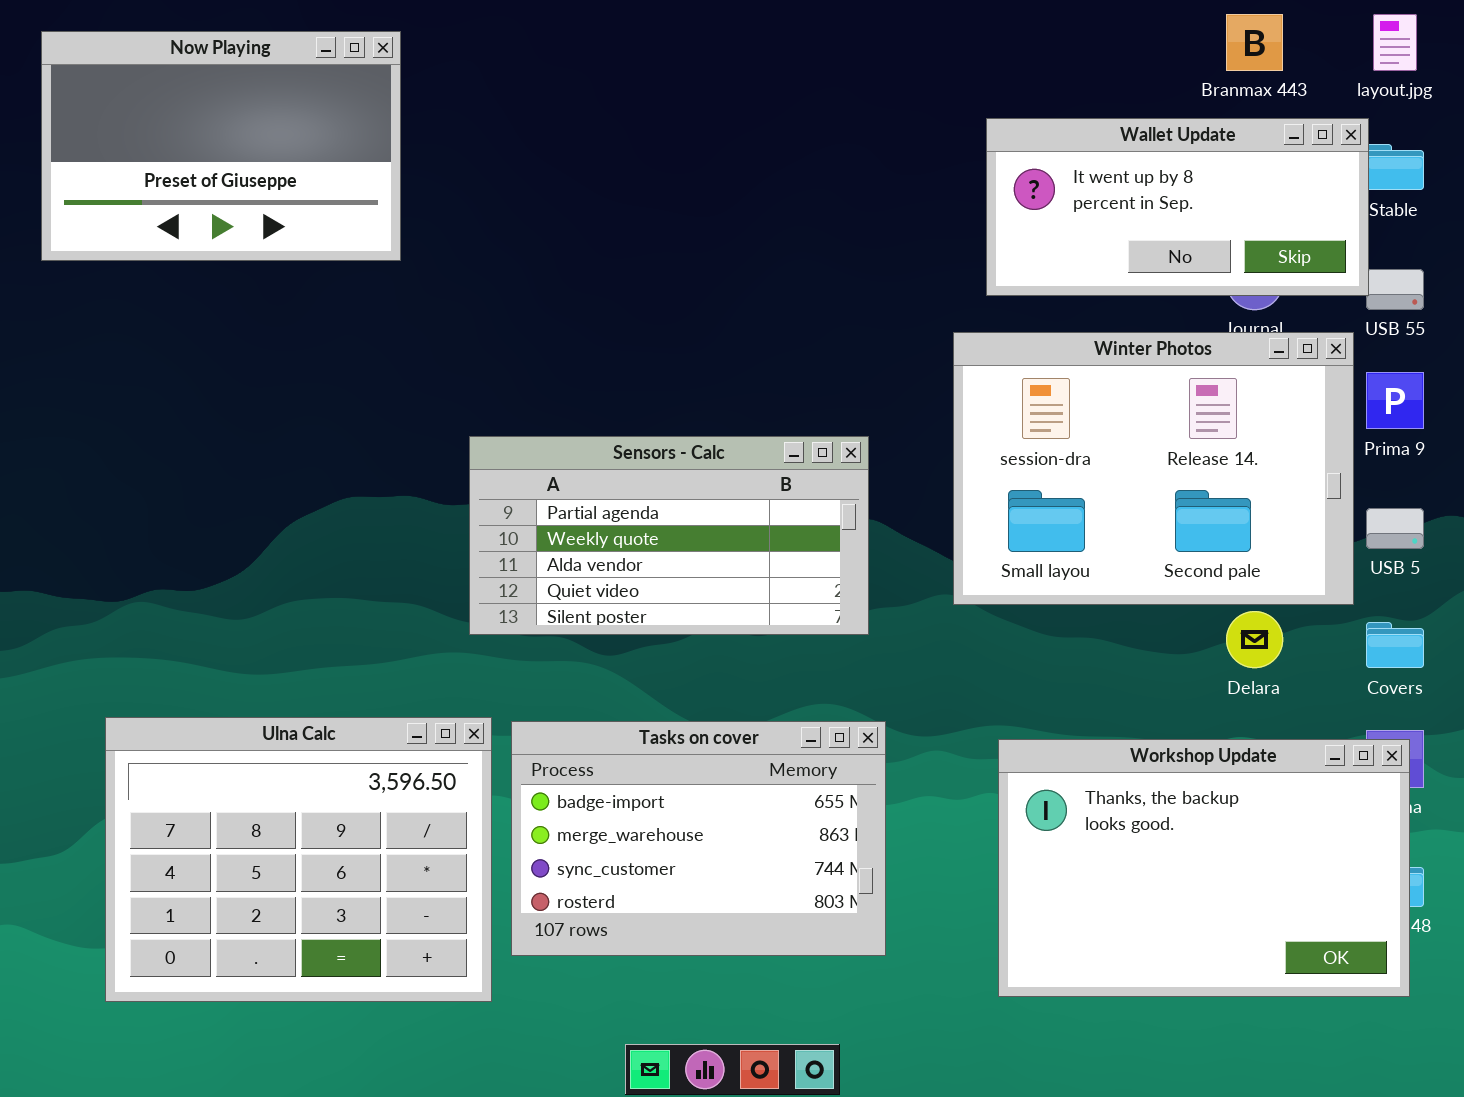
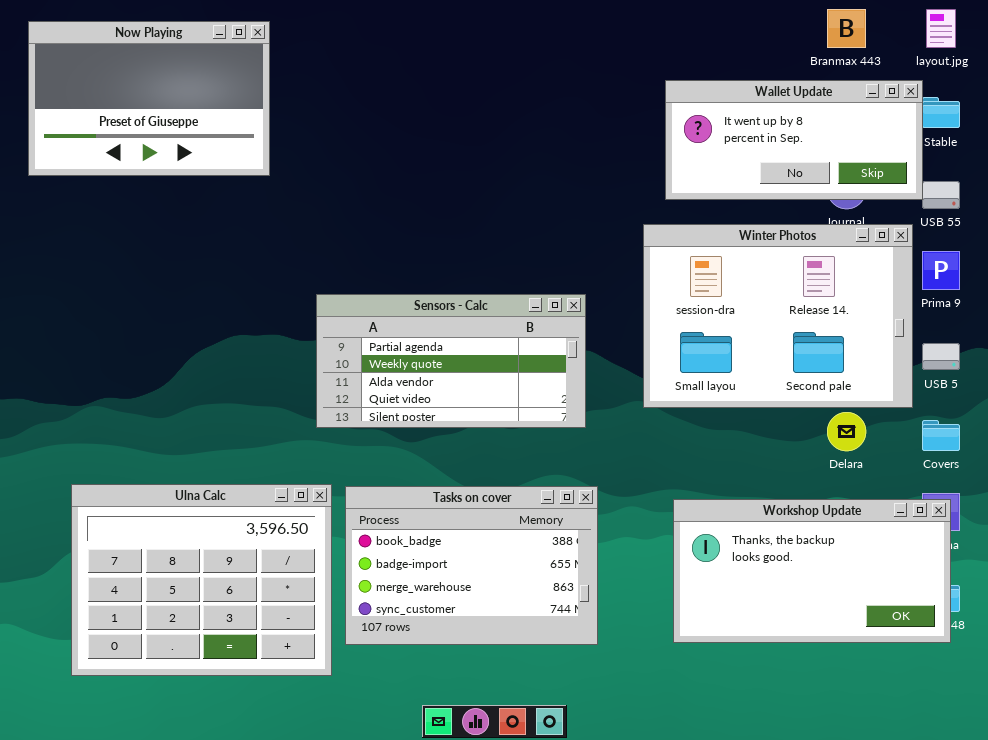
Tasks on cover: [511,721,886,956] -> [345,486,598,645], scrolled up 1 row
Workshop Update: [998,739,1410,997] -> [673,499,951,643], resized

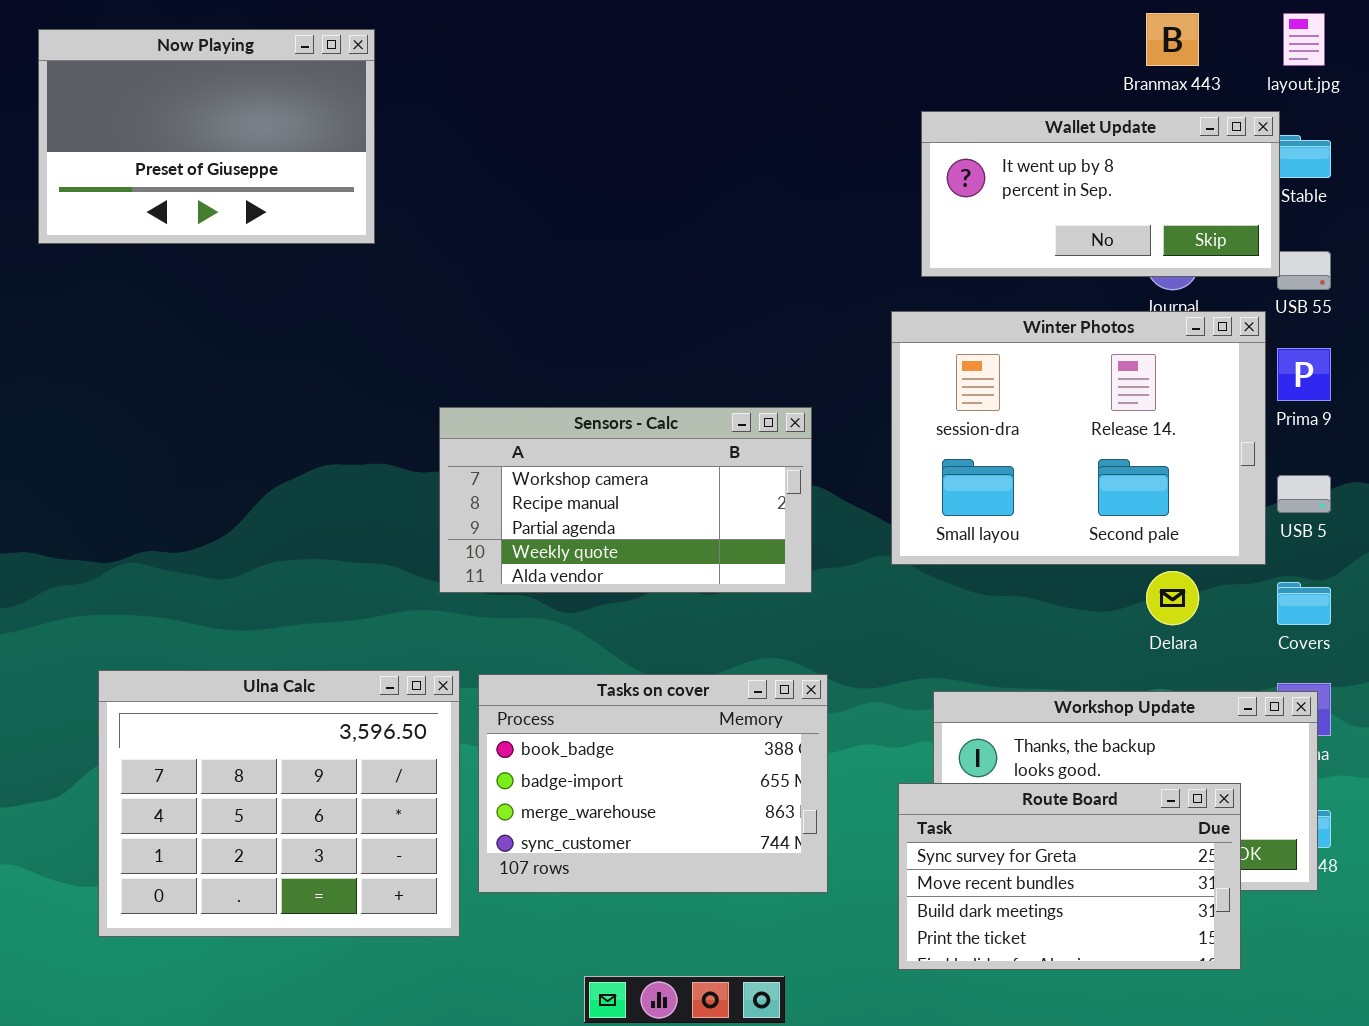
Sensors - Calc: [316,294,586,428] -> [439,407,812,593], scrolled up 2 rows
Route Board: none -> [898,783,1241,970], opened

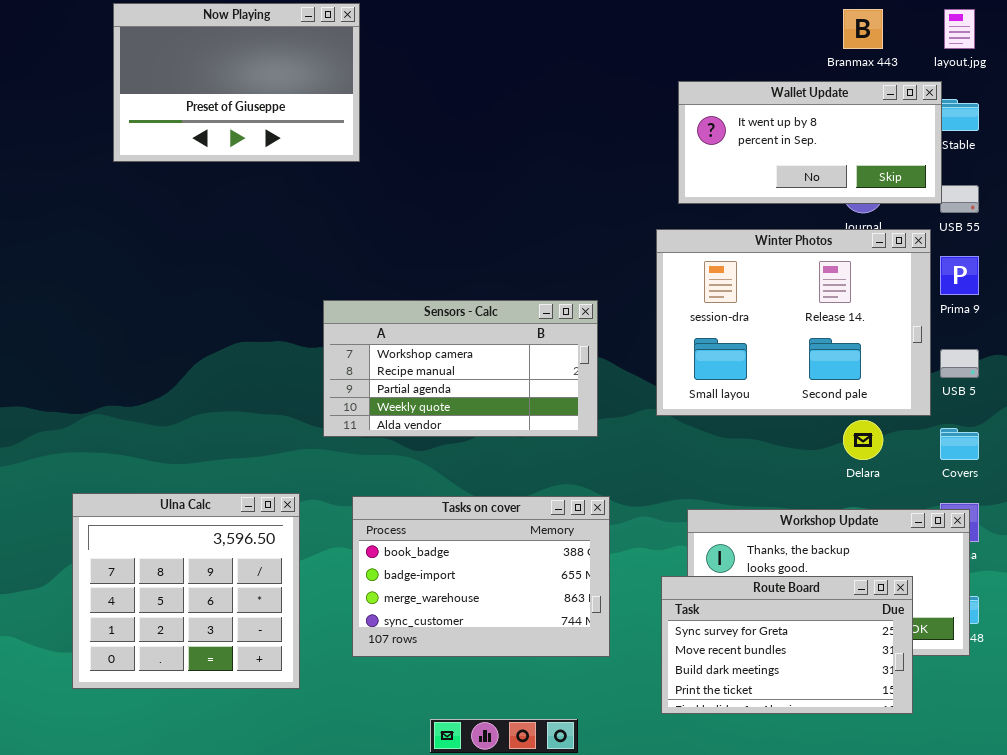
Now Playing: [38,29,375,244] -> [113,3,360,162], moved
Ulna Calc: [98,670,460,937] -> [72,493,300,689], resized

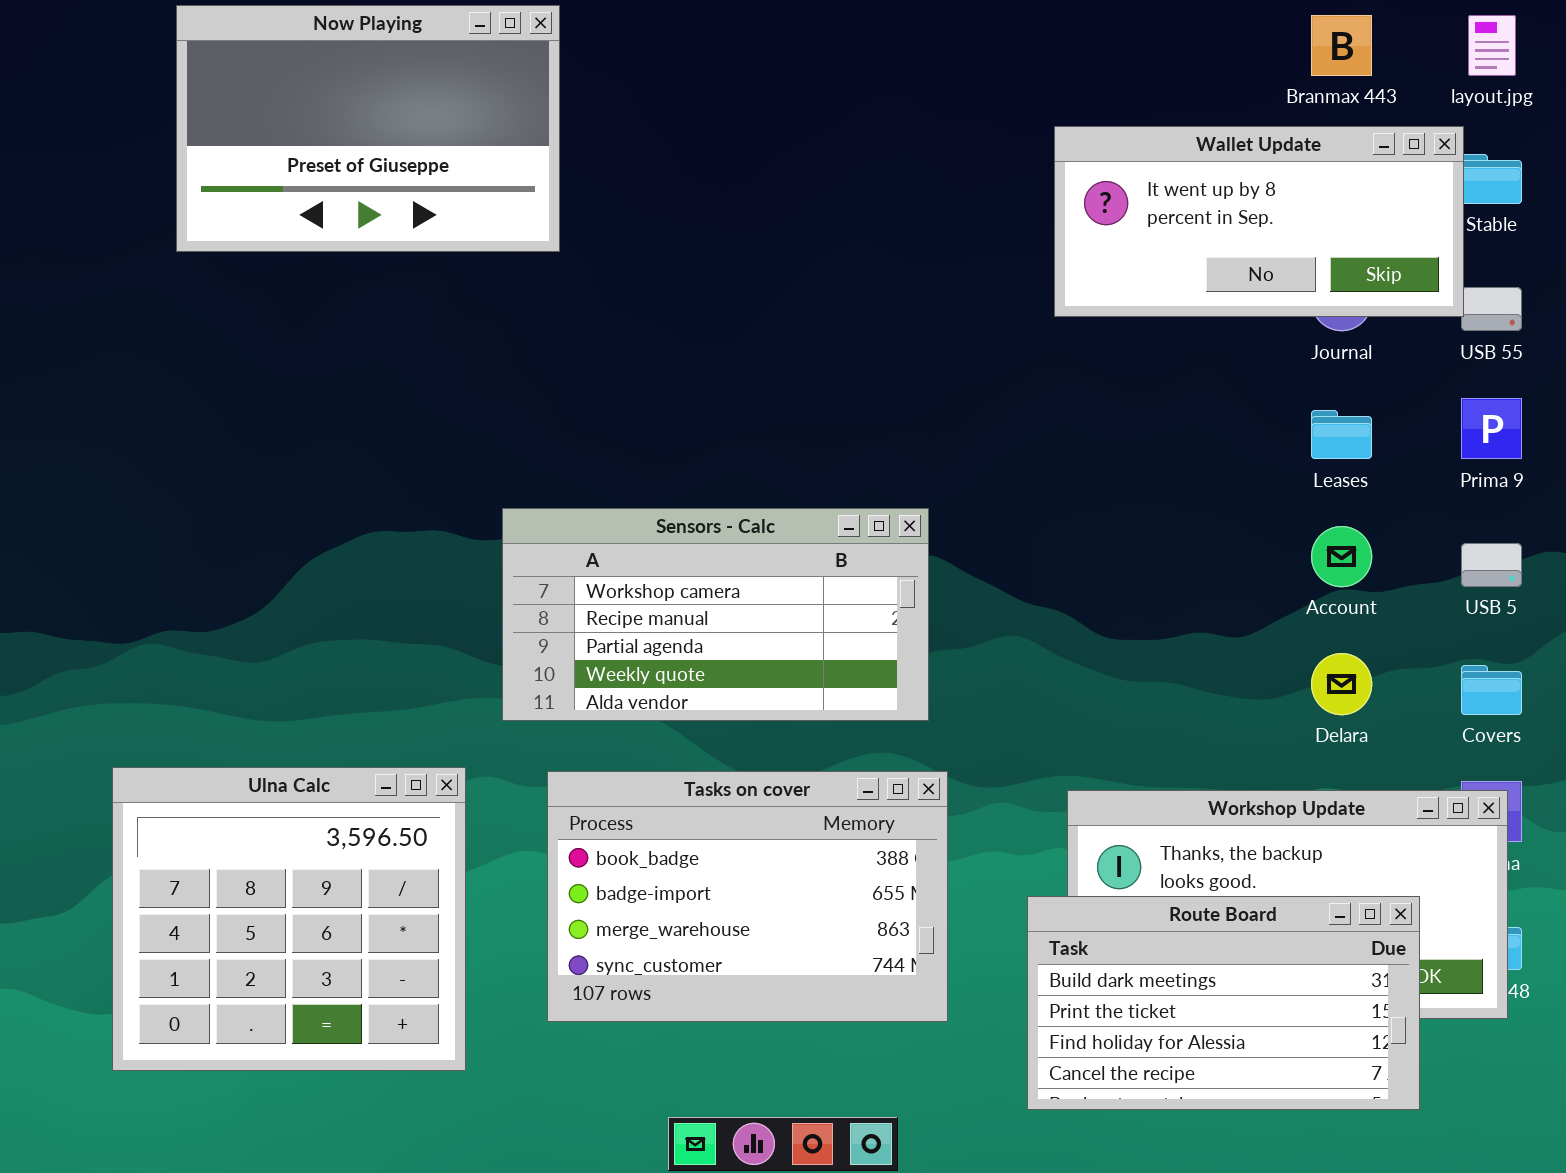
Winter Photos: [656,229,931,416] -> none, closed
Sensors - Calc: [323,300,598,437] -> [502,508,929,721], moved
Route Board: [661,576,913,714] -> [1027,896,1420,1110], scrolled down 2 rows

